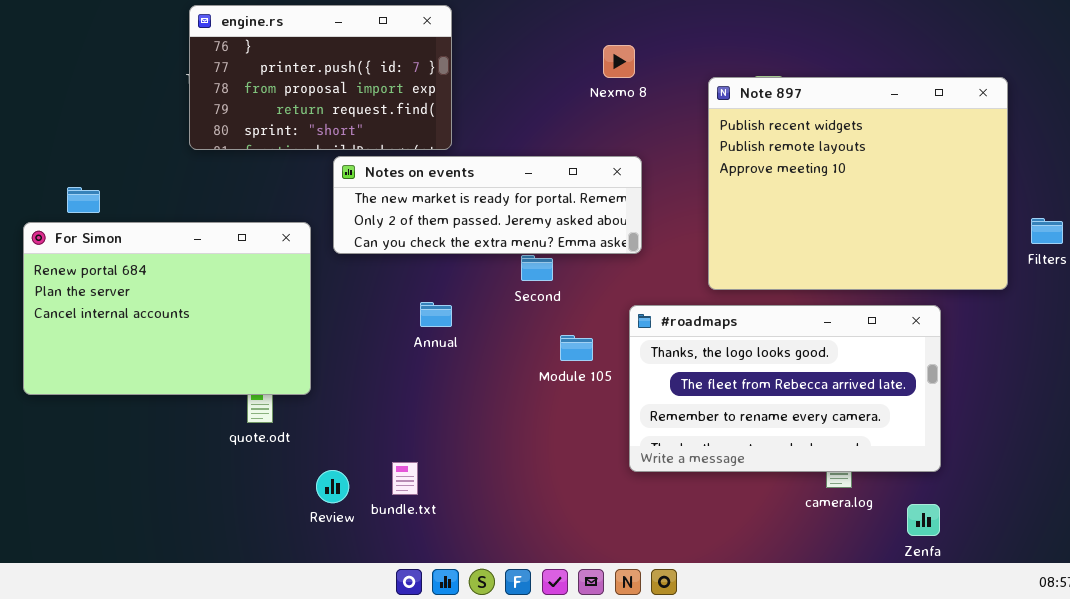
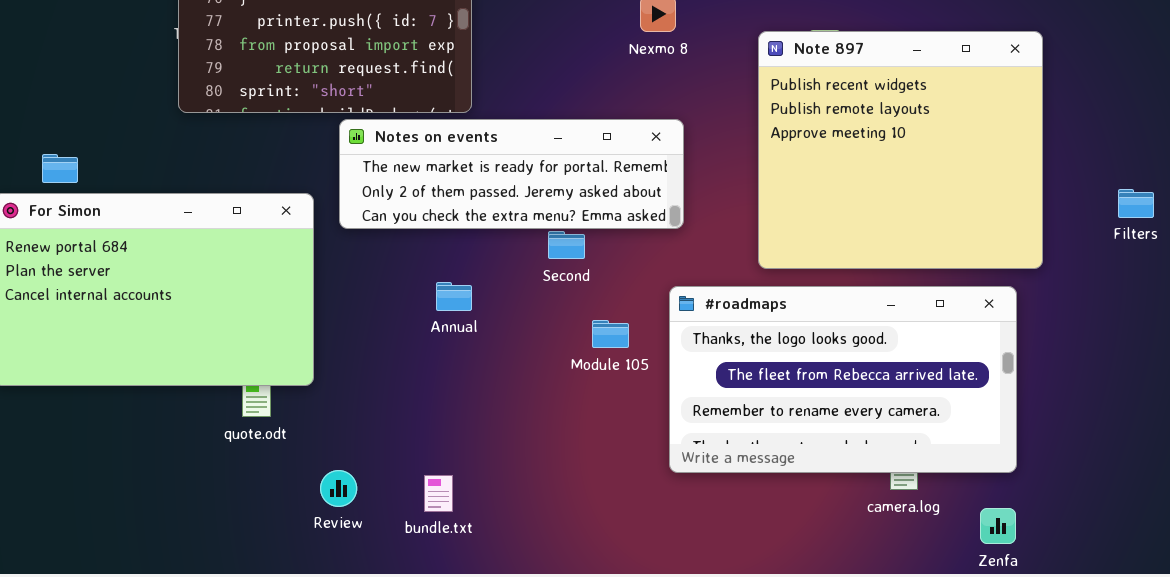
Note 897: [708,77,1008,290] -> [758,31,1043,269], resized
bundle.txt: [392,462,418,495] -> [424,475,453,512], moved

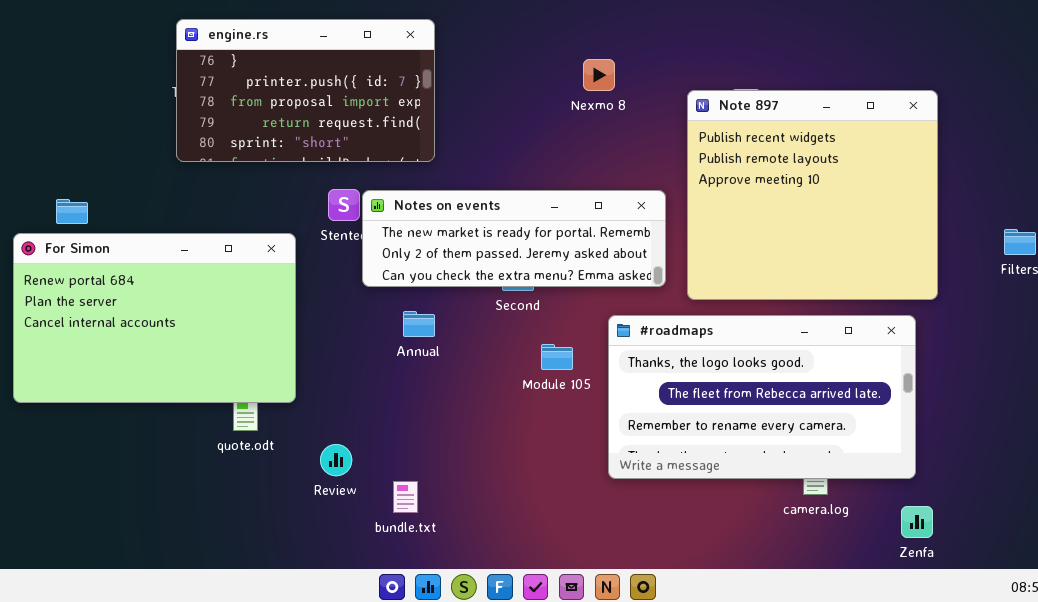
Notes on events: [339,119,684,229] -> [362,190,666,287], moved
Review: [320,470,357,507] -> [320,444,352,476], moved
Zenfa: [980,508,1016,544] -> [901,506,933,538], moved

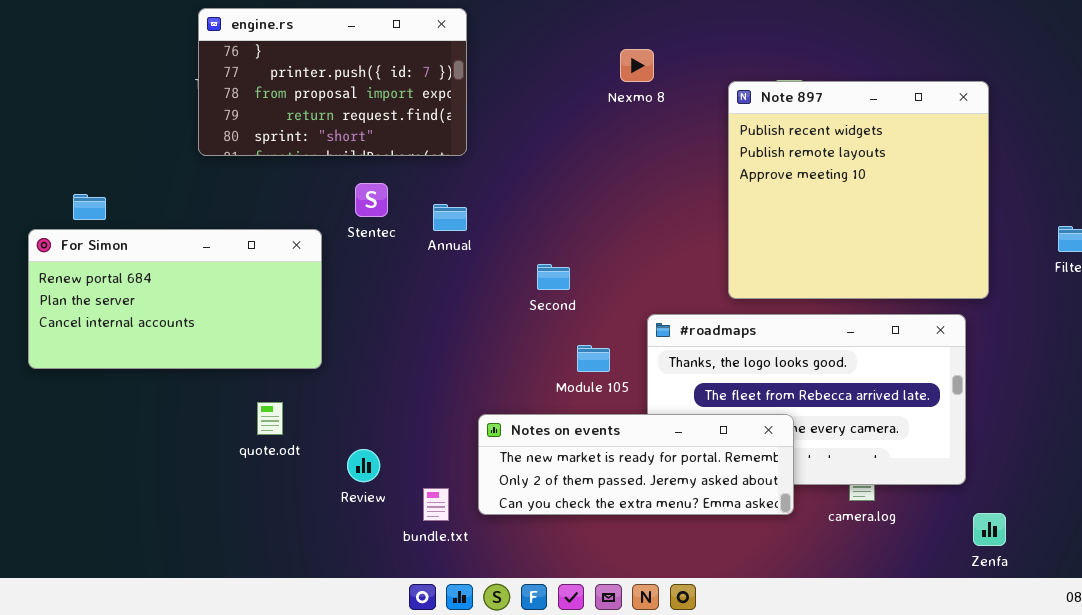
Notes on events: [362,190,666,287] -> [478,414,794,515], moved
For Simon: [13,233,296,403] -> [28,229,322,369], resized
Annual: [403,311,435,337] -> [433,204,467,231], moved
Zenfa: [901,506,933,538] -> [973,513,1006,546], moved

